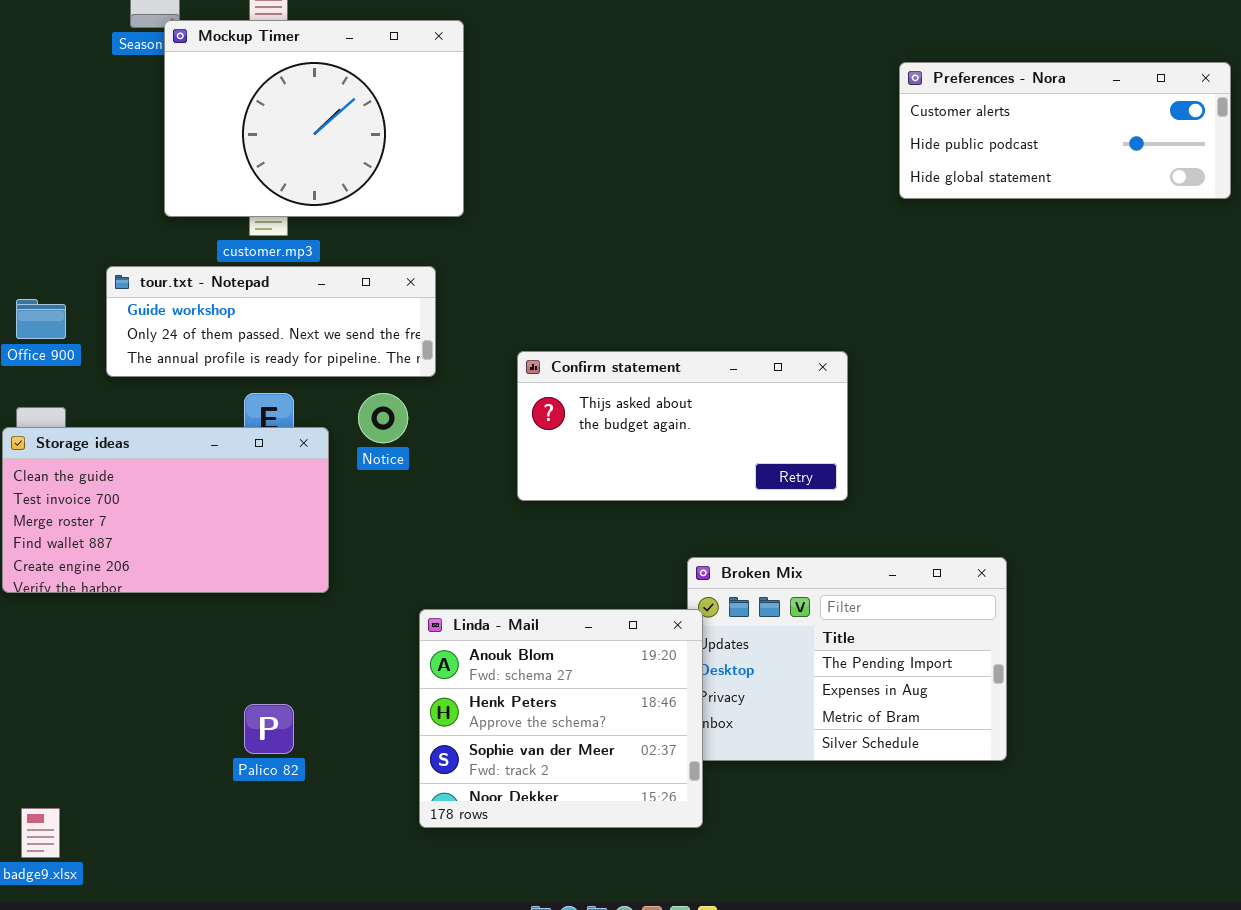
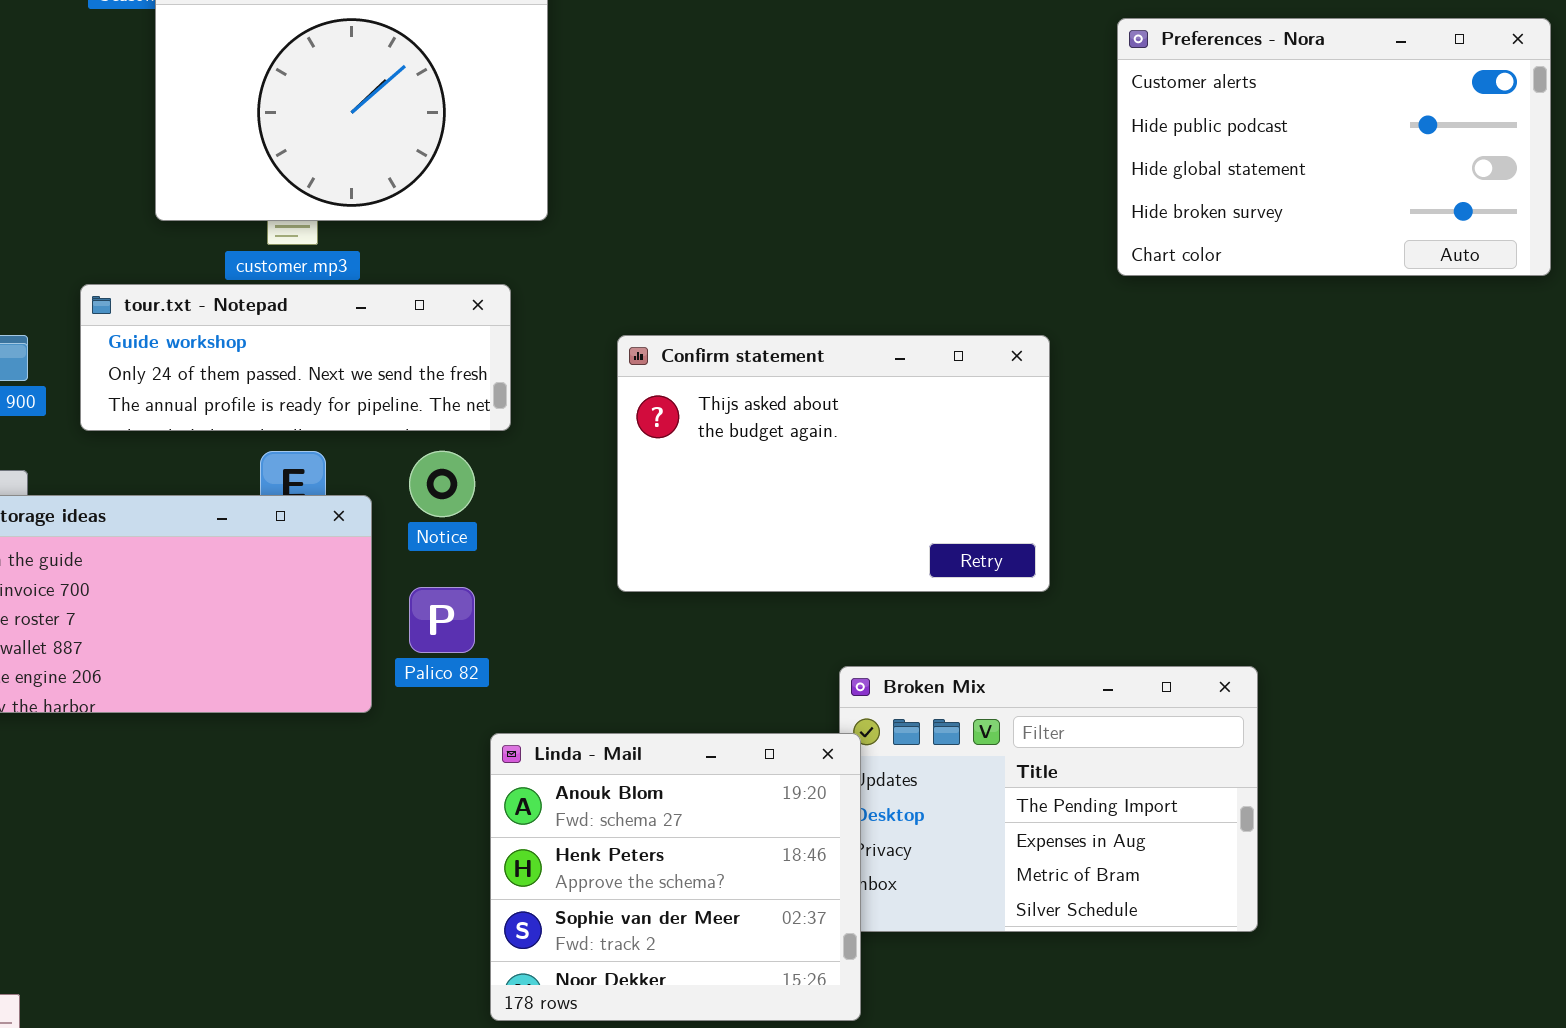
Preferences - Nora: [899,62,1231,199] -> [1117,18,1551,276], resized
Confirm statement: [517,351,848,501] -> [617,335,1050,592], resized
Palico 82: [244,704,294,754] -> [409,587,475,653], moved

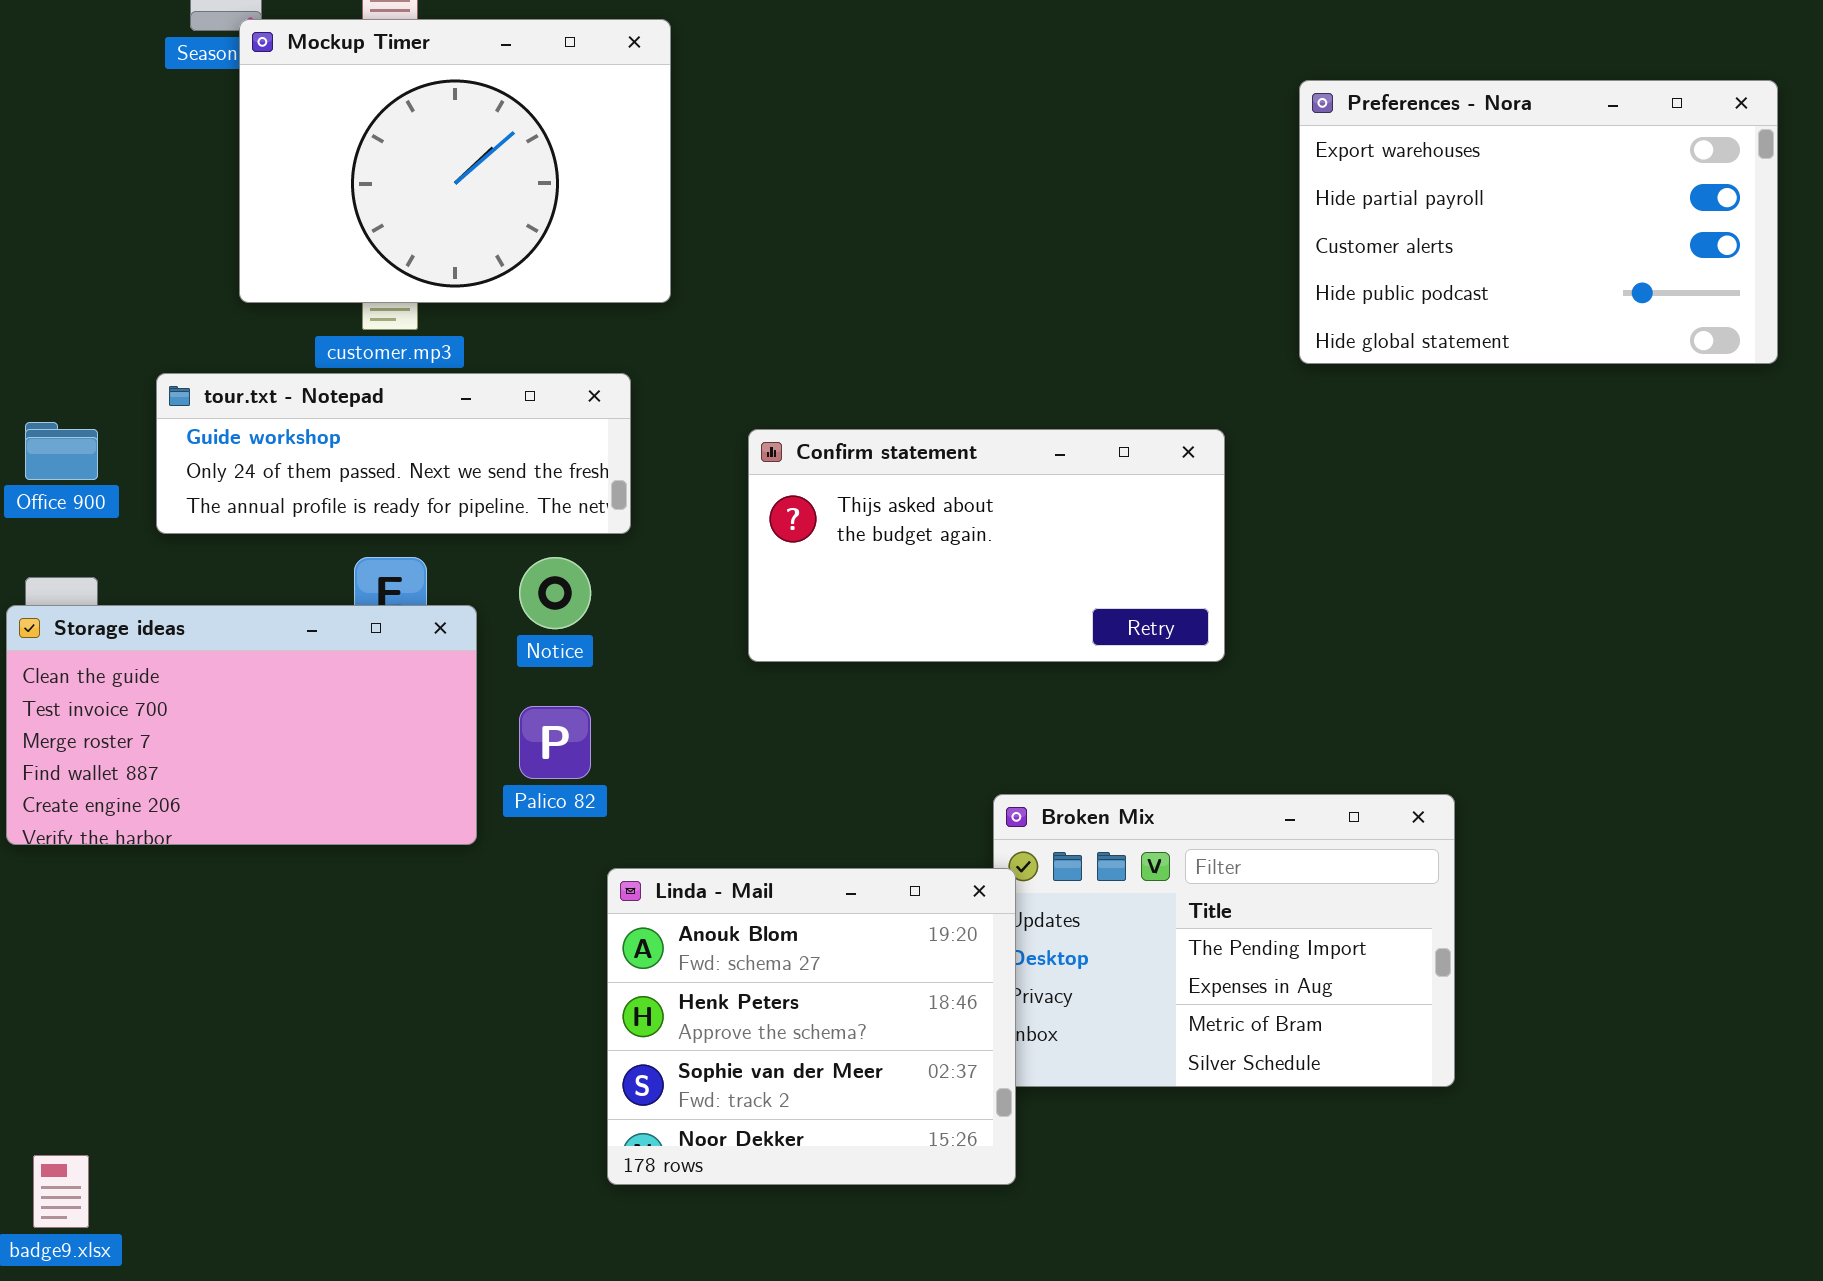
Preferences - Nora: [1117,18,1551,276] -> [1299,80,1778,364], scrolled up 2 rows
Confirm statement: [617,335,1050,592] -> [748,429,1225,662], resized

